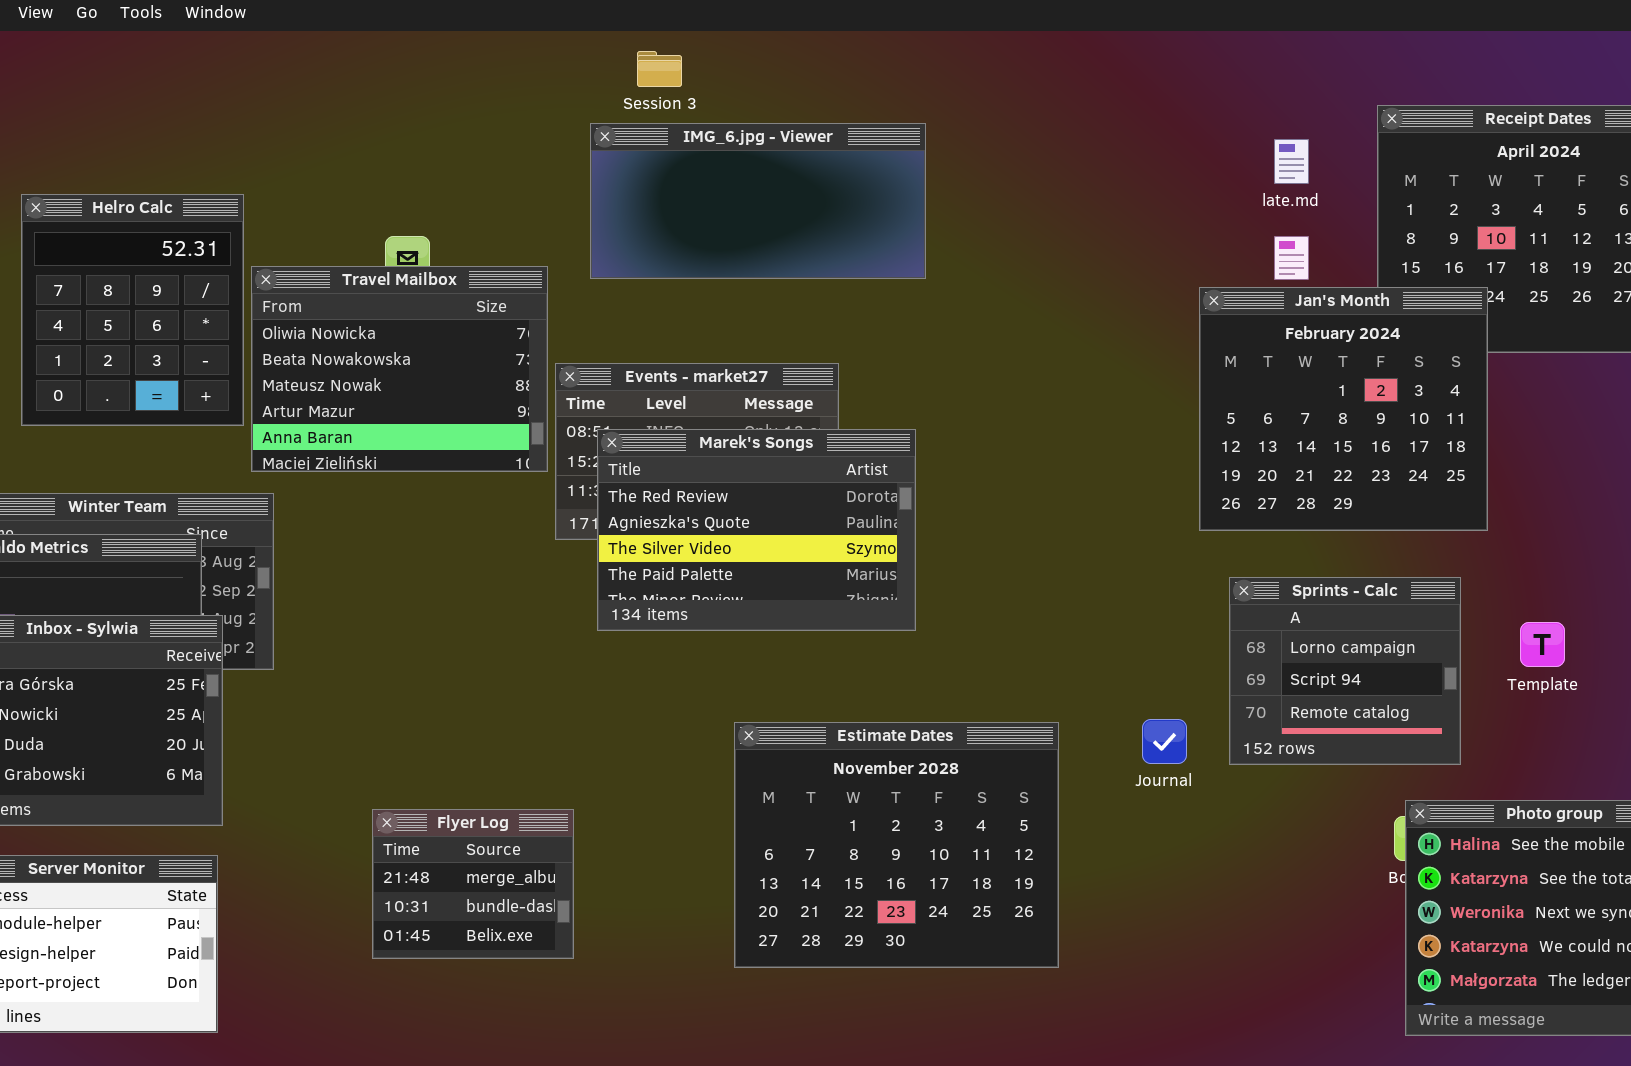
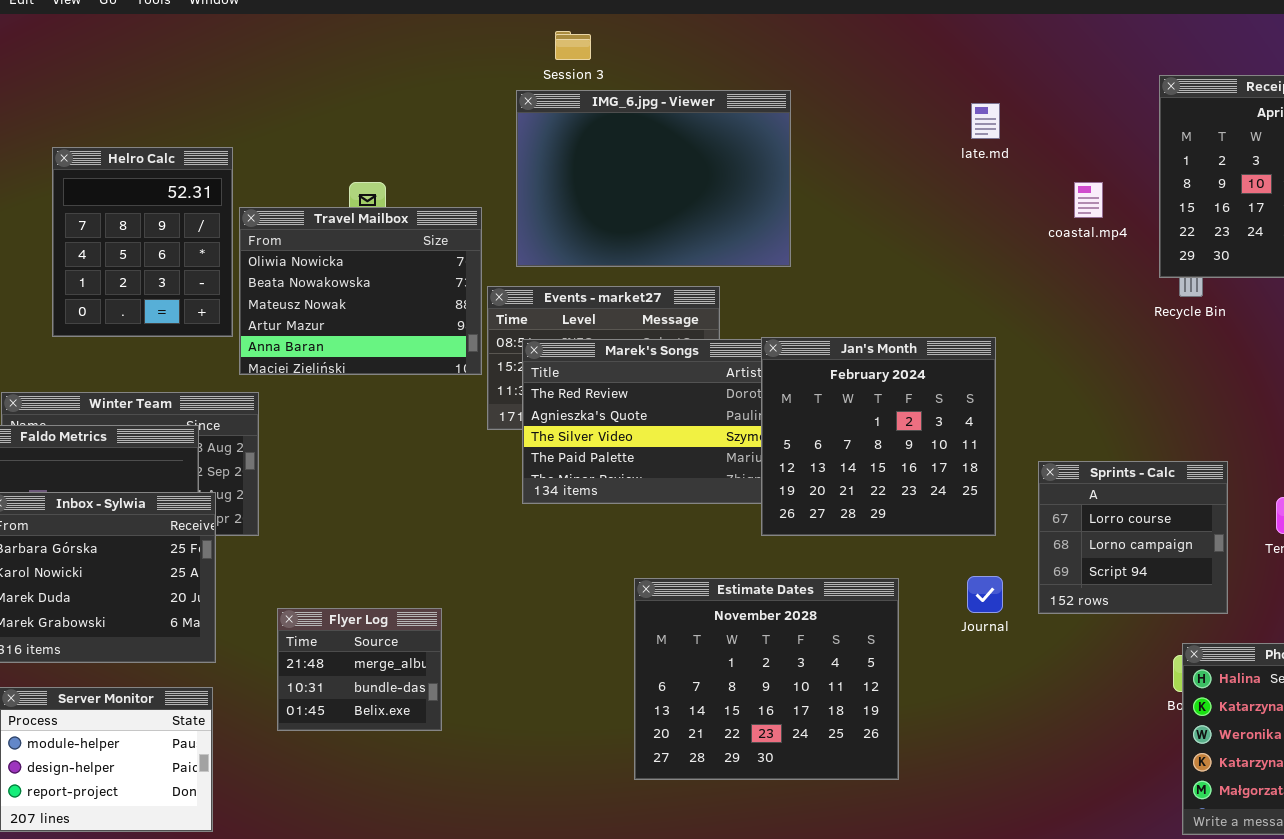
IMG_6.jpg - Viewer: [590,123,926,279] -> [516,90,791,267], resized
late.md: [1274,139,1309,184] -> [971,103,1000,139], moved
Jan's Month: [1199,287,1488,531] -> [761,337,996,536], moved
Sprints - Calc: [1229,577,1461,765] -> [1038,461,1228,614], scrolled up 1 row
Flyer Log: [372,809,574,959] -> [277,608,442,731], moved

